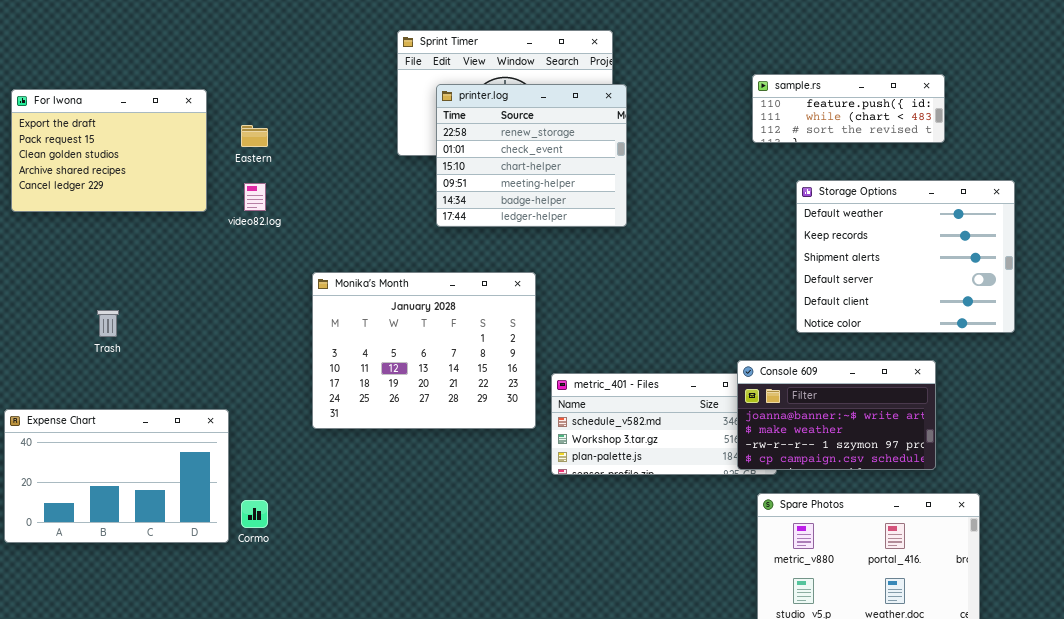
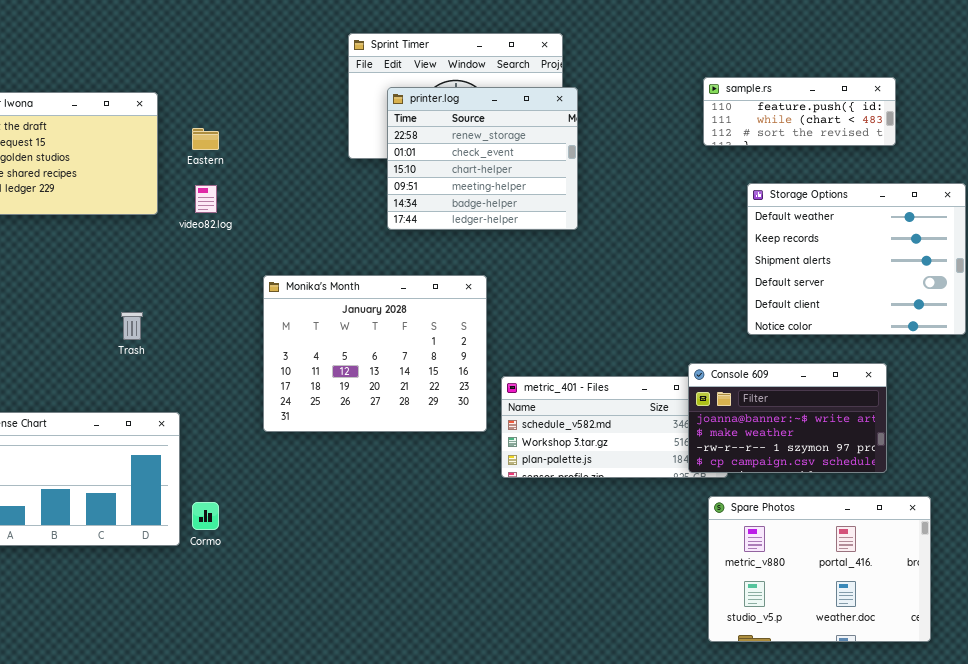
Trash: [97,310,119,337] -> [121,312,143,340], moved

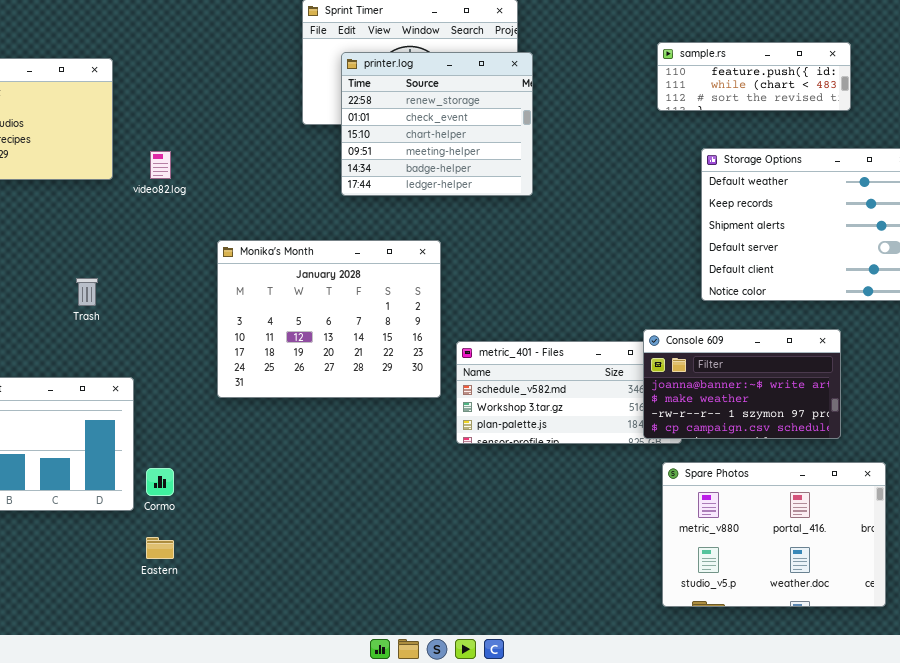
Eastern: [192,128,219,150] -> [146,537,174,559], moved

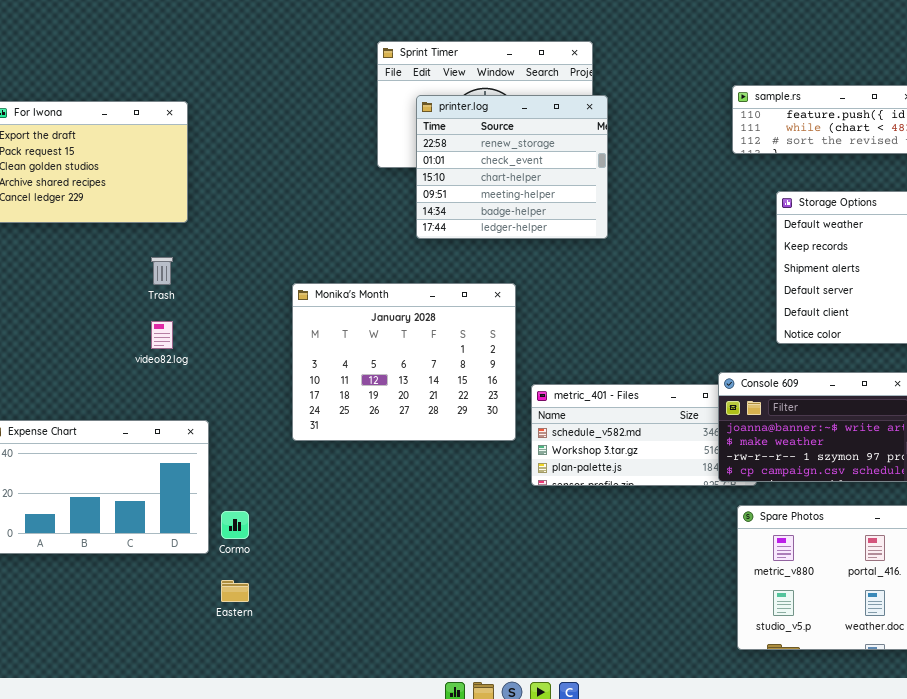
video82.log: [150,151,171,179] -> [151,321,173,349], moved
Trash: [76,278,98,306] -> [151,257,173,285], moved

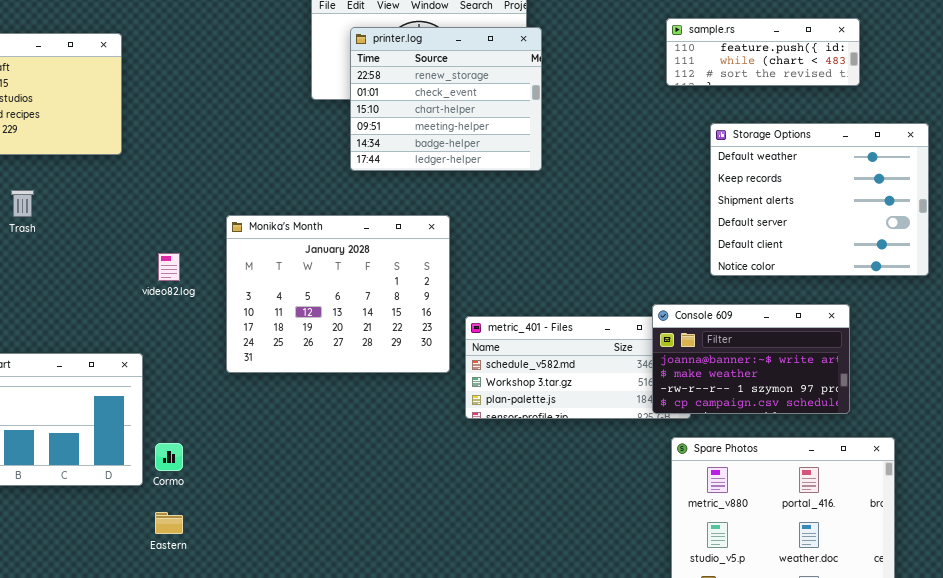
Trash: [151,257,173,285] -> [11,190,34,217], moved
video82.log: [151,321,173,349] -> [158,253,180,281], moved

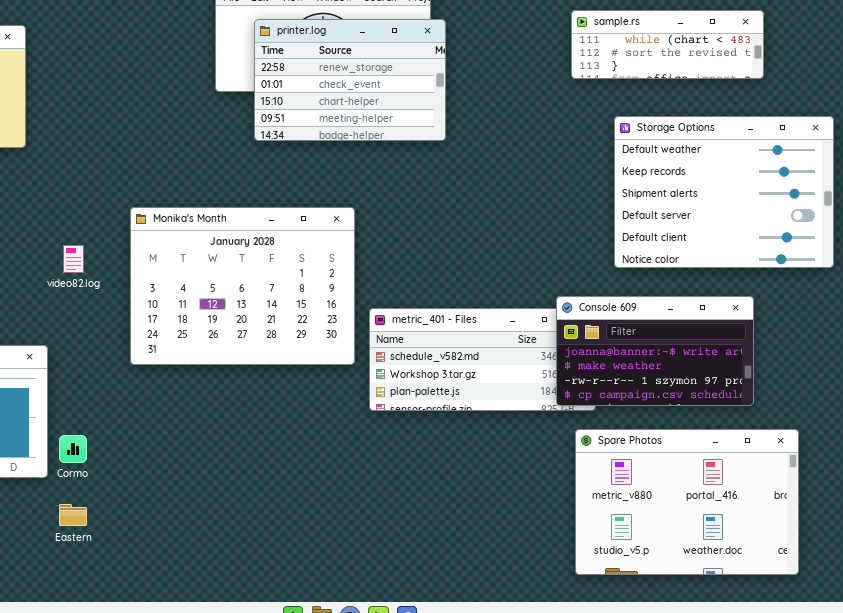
sample.rs: [666,18,860,86] -> [571,10,764,79], scrolled down 1 row
printer.log: [350,27,542,171] -> [254,19,446,141], resized

